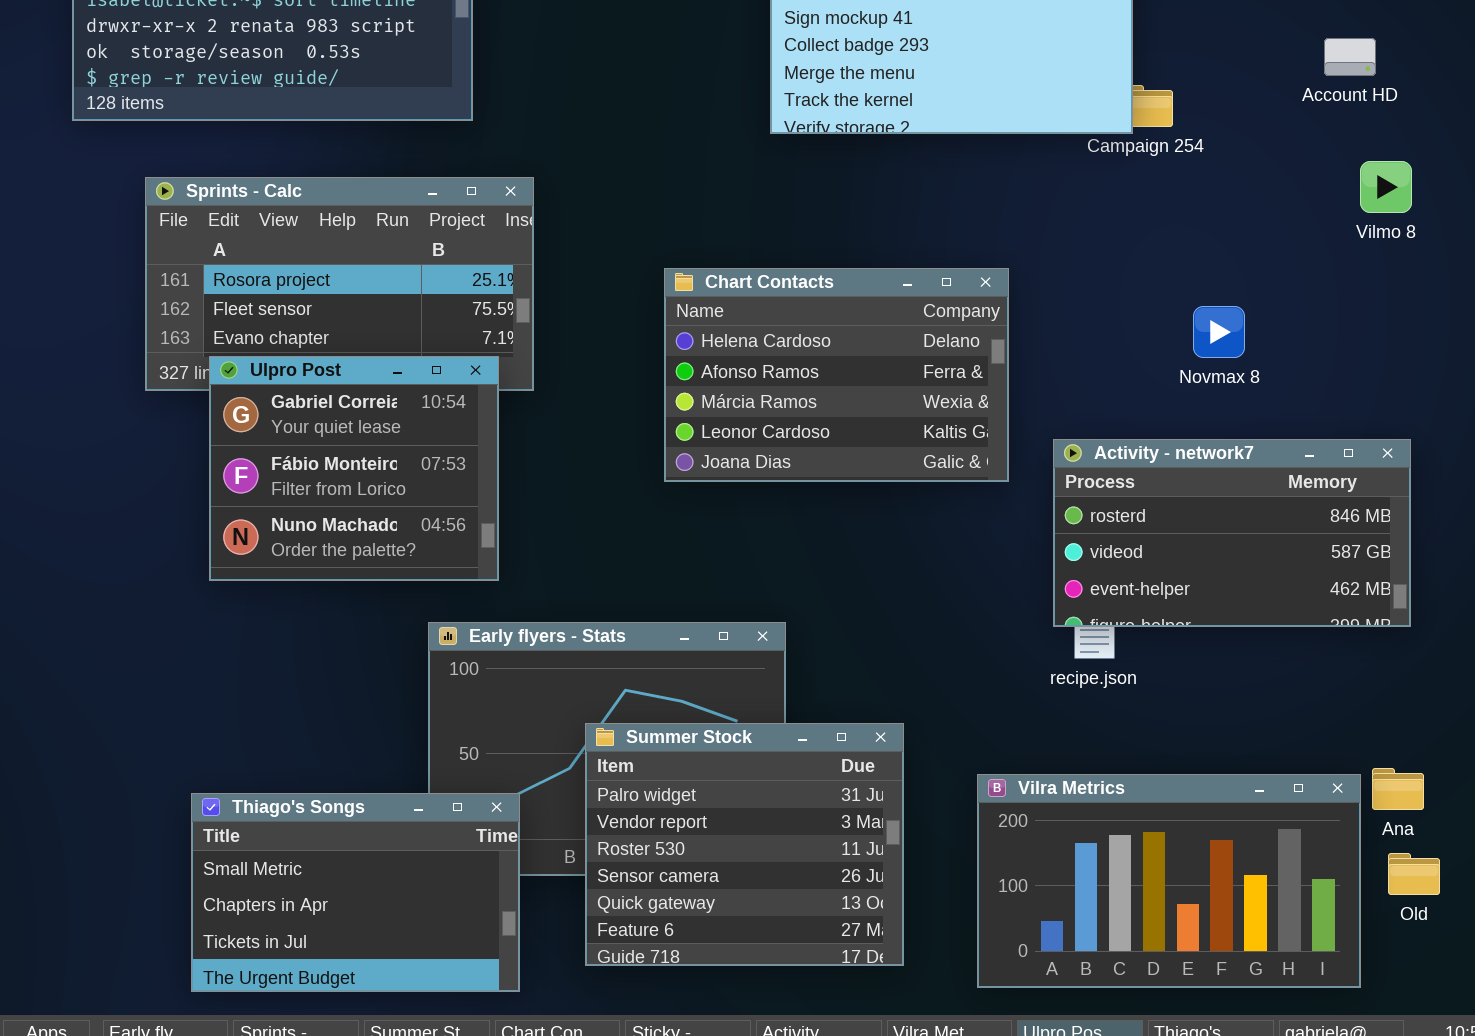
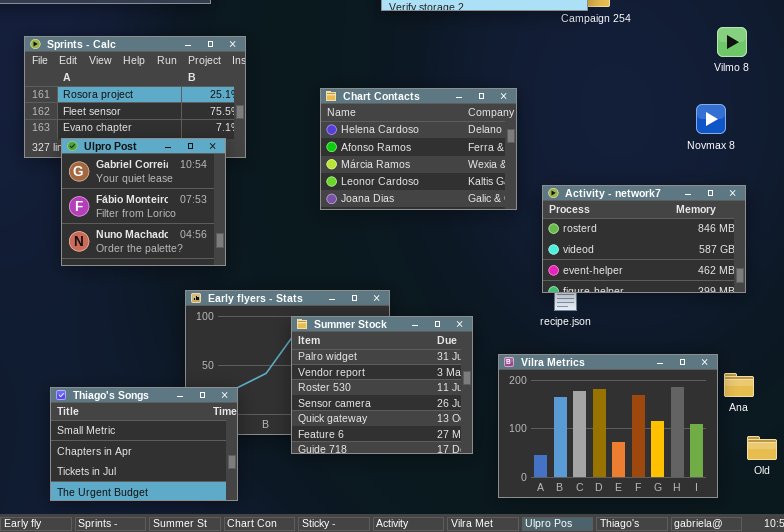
Novmax 8: [1193,306,1245,358] -> [696,104,726,134], moved
Summer Stock: [585,723,904,966] -> [291,316,473,454], moved
Vilra Metrics: [977,774,1361,988] -> [498,354,718,498], resized
Old: [1388,853,1440,895] -> [747,436,777,460], moved

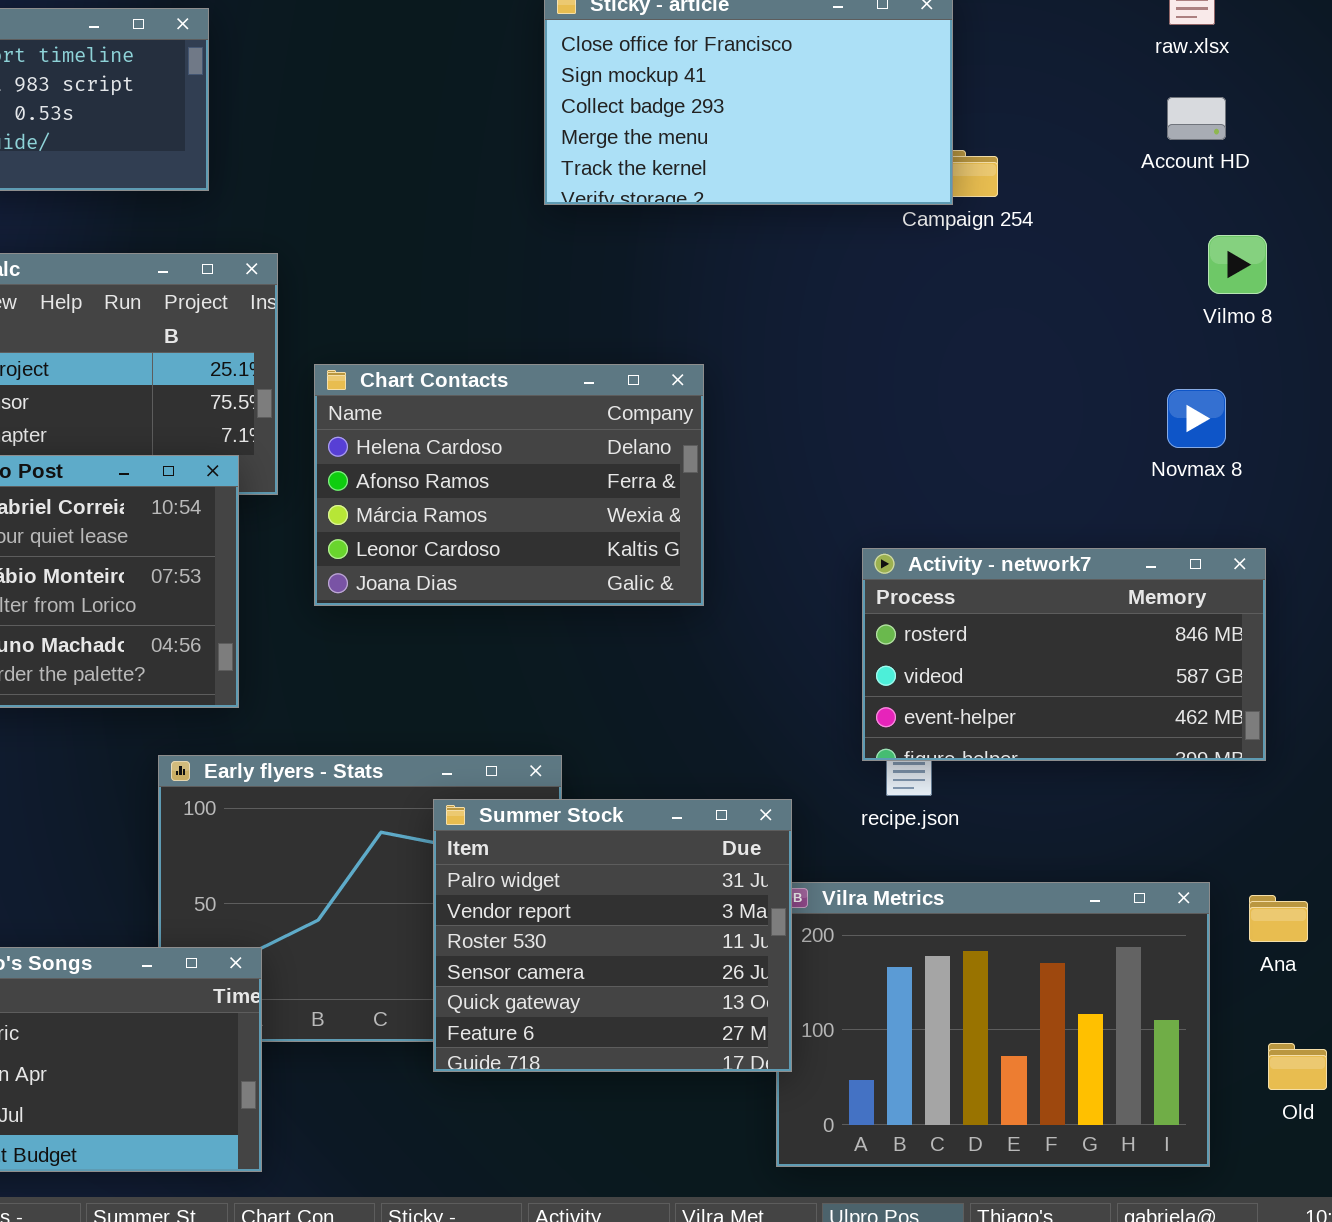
Chart Contacts: [320,88,517,210] -> [314,364,704,606], moved
Summer Stock: [291,316,473,454] -> [433,799,792,1072], moved
Ana: [724,373,754,397] -> [1249,895,1308,942], moved

